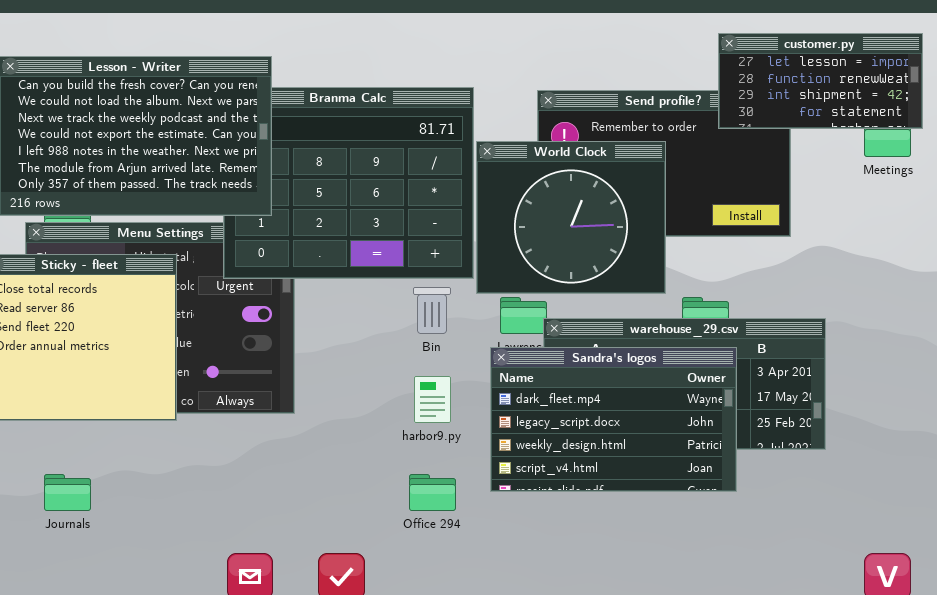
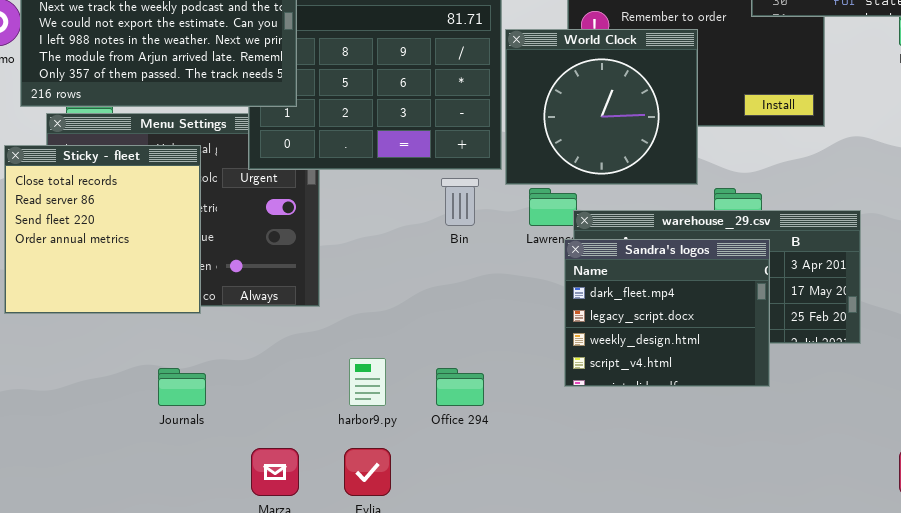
Sandra's logos: [490,347,737,492] -> [564,239,770,387], resized
harbor9.py: [414,376,451,423] -> [349,358,386,406], moved
Journals: [44,474,91,511] -> [158,368,206,406], moved

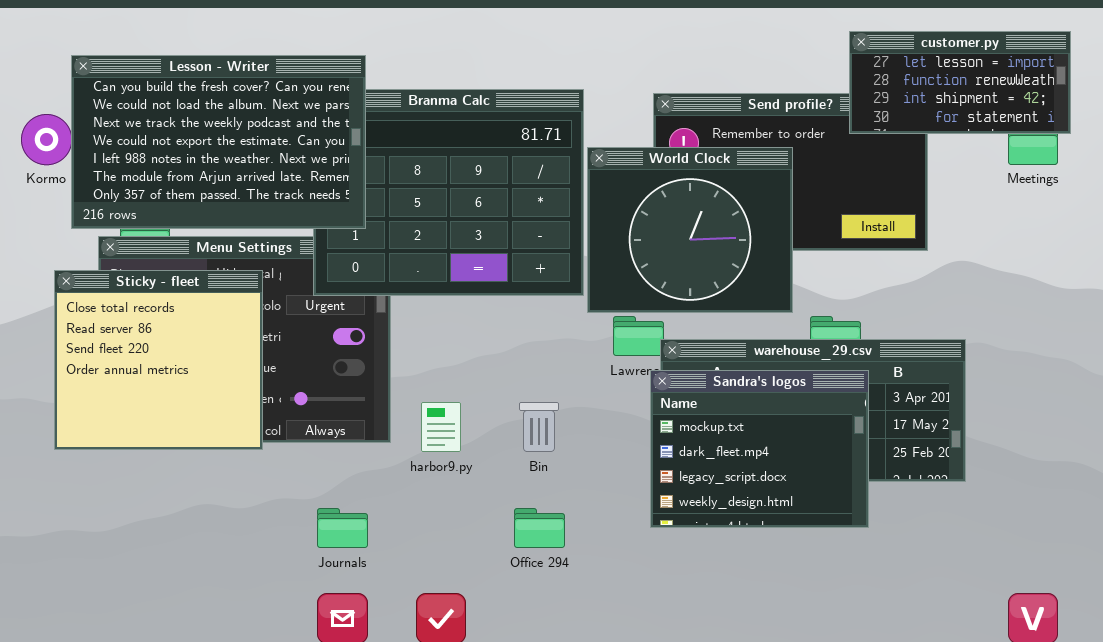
Bin: [441,178,479,226] -> [519,402,559,452], moved
Sandra's logos: [564,239,770,387] -> [650,370,869,528], scrolled up 1 row
harbor9.py: [349,358,386,406] -> [421,402,461,452], moved
Journals: [158,368,206,406] -> [317,508,368,548], moved

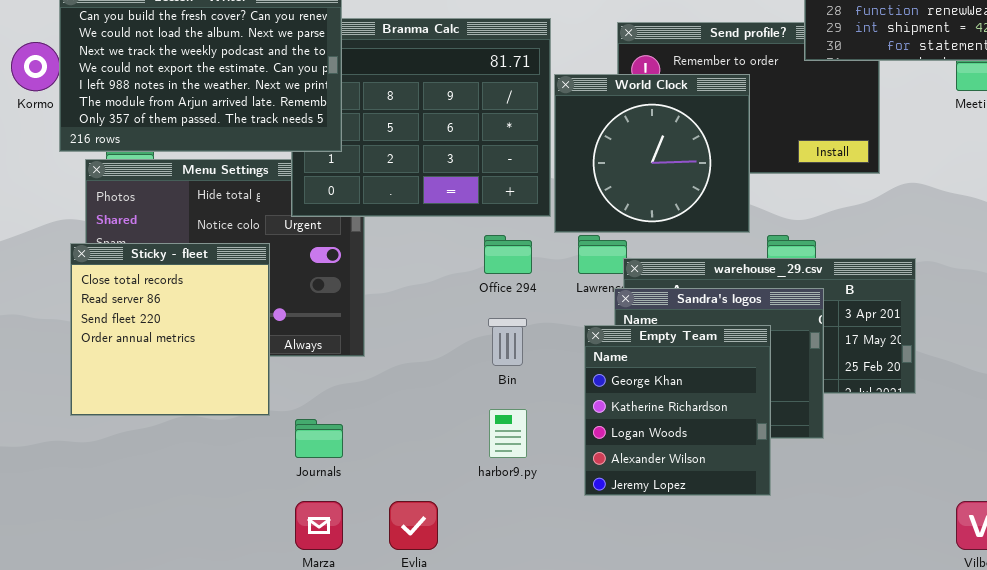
Sticky - fleet: [54,270,263,450] -> [70,243,270,416], moved
harbor9.py: [421,402,461,452] -> [489,409,527,458], moved
Empty Team: none -> [584,325,771,496], opened
Office 294: [514,508,565,548] -> [484,235,532,274], moved

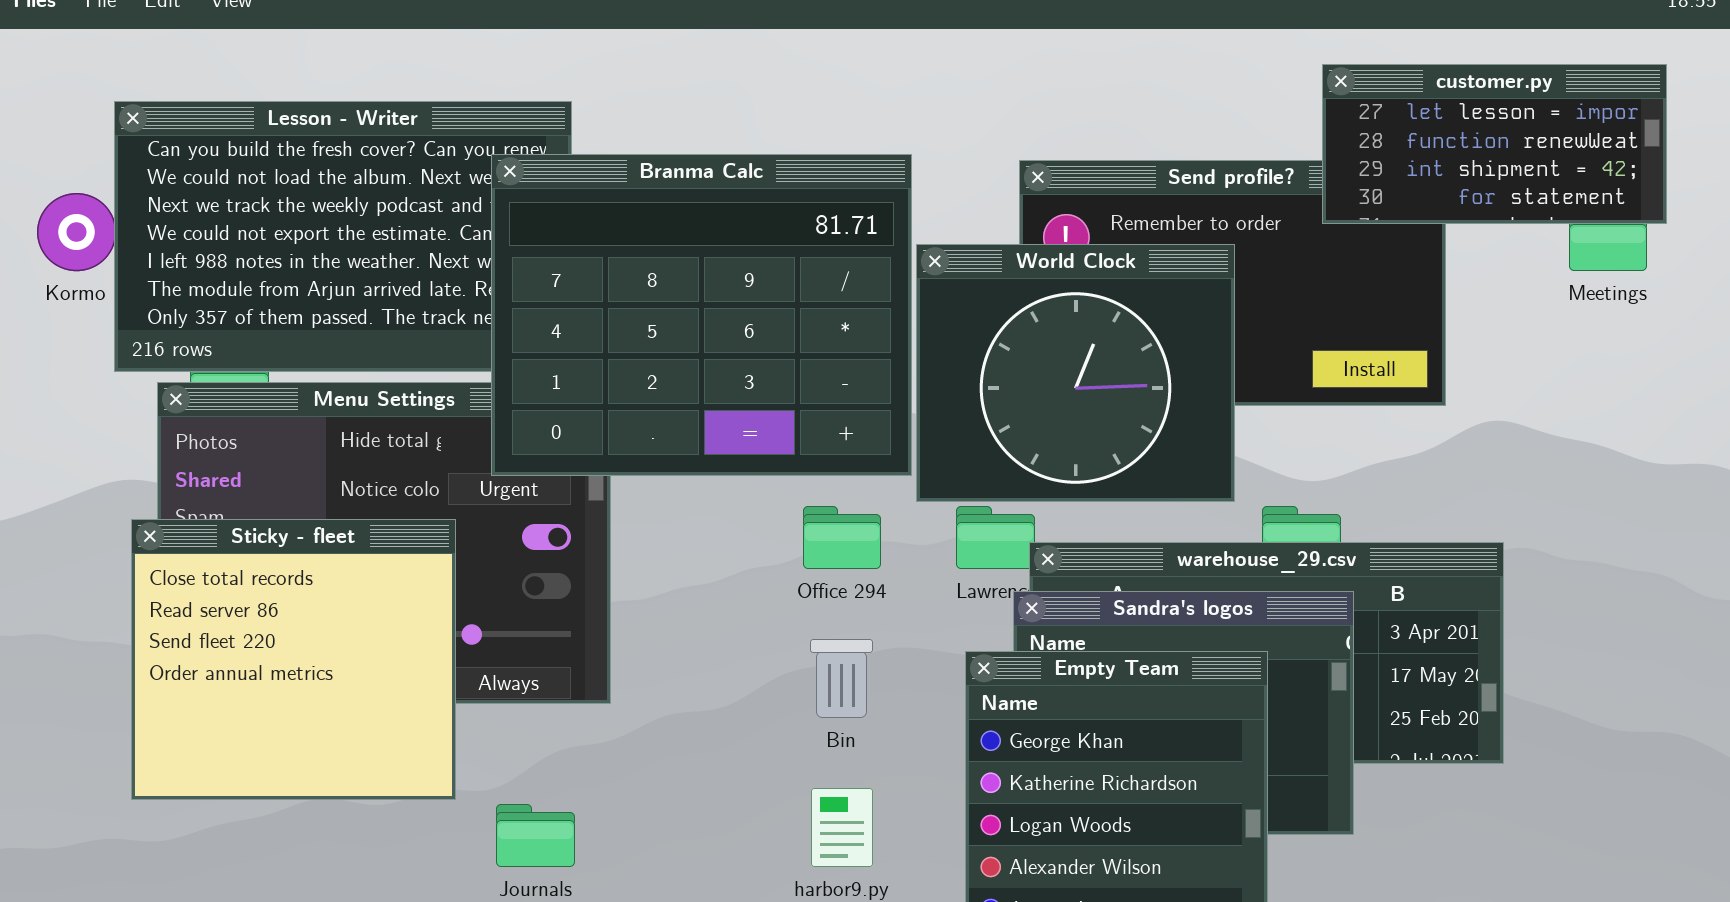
Branma Calc: [291,18,551,217] -> [491,154,912,476], raised

